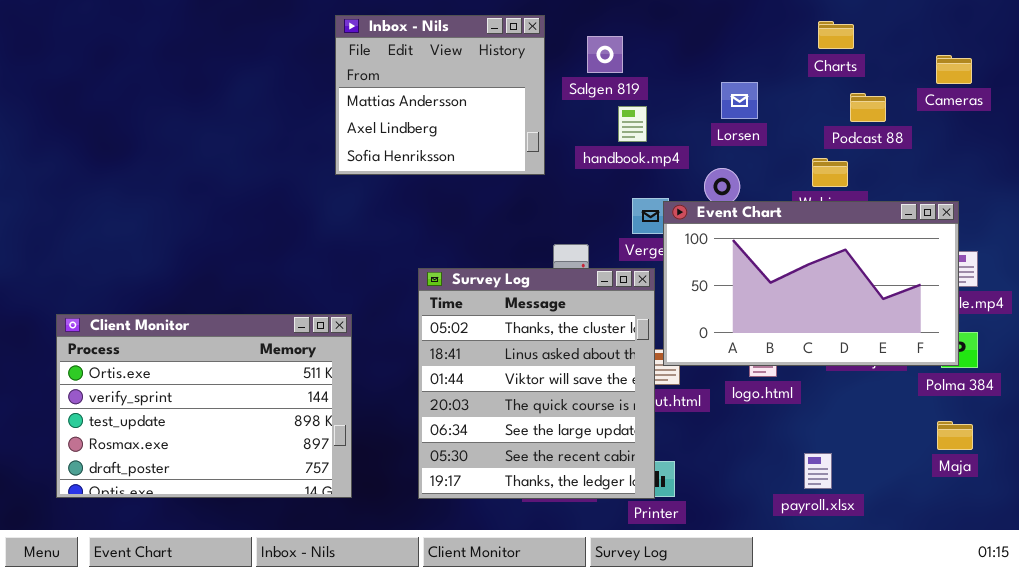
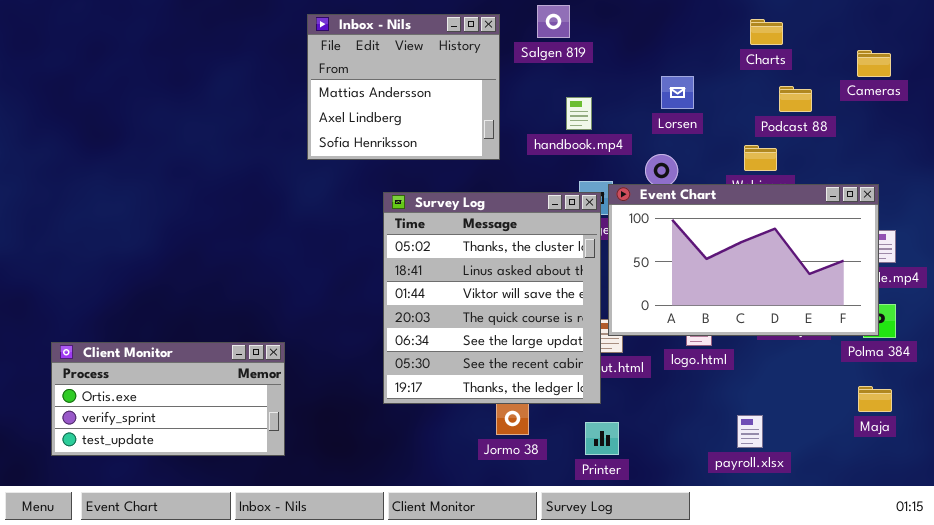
Salgen 819: [587,36,623,73] -> [537,5,570,38], moved
Survey Log: [418,268,655,499] -> [383,192,601,404], moved
Client Monitor: [56,314,352,498] -> [51,342,285,456], resized

